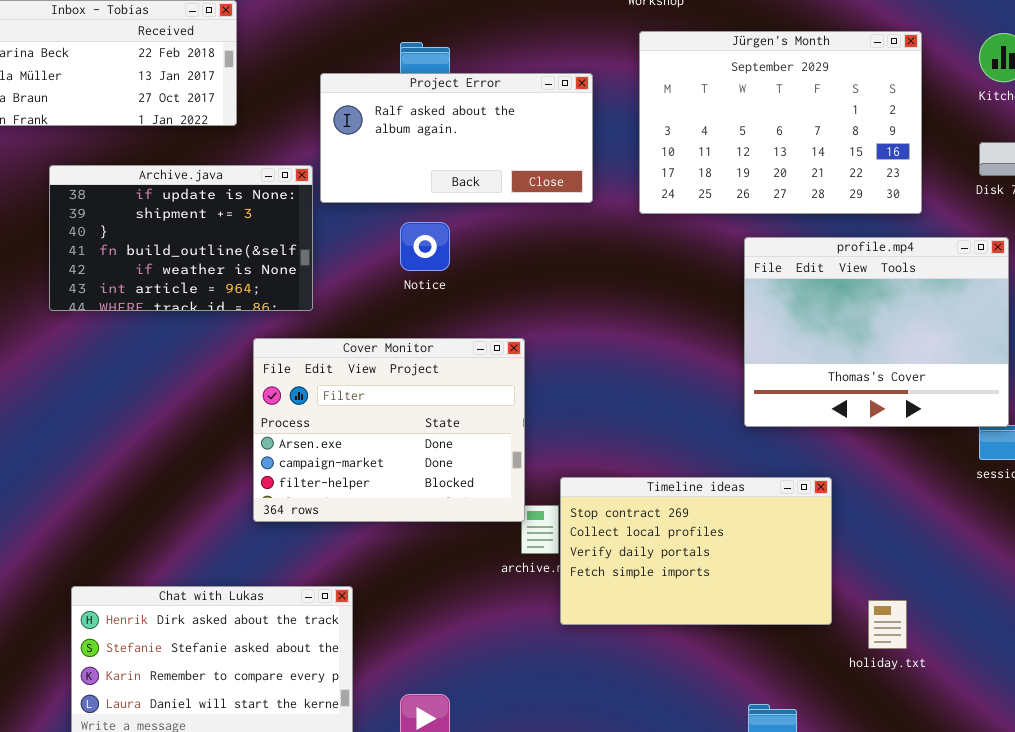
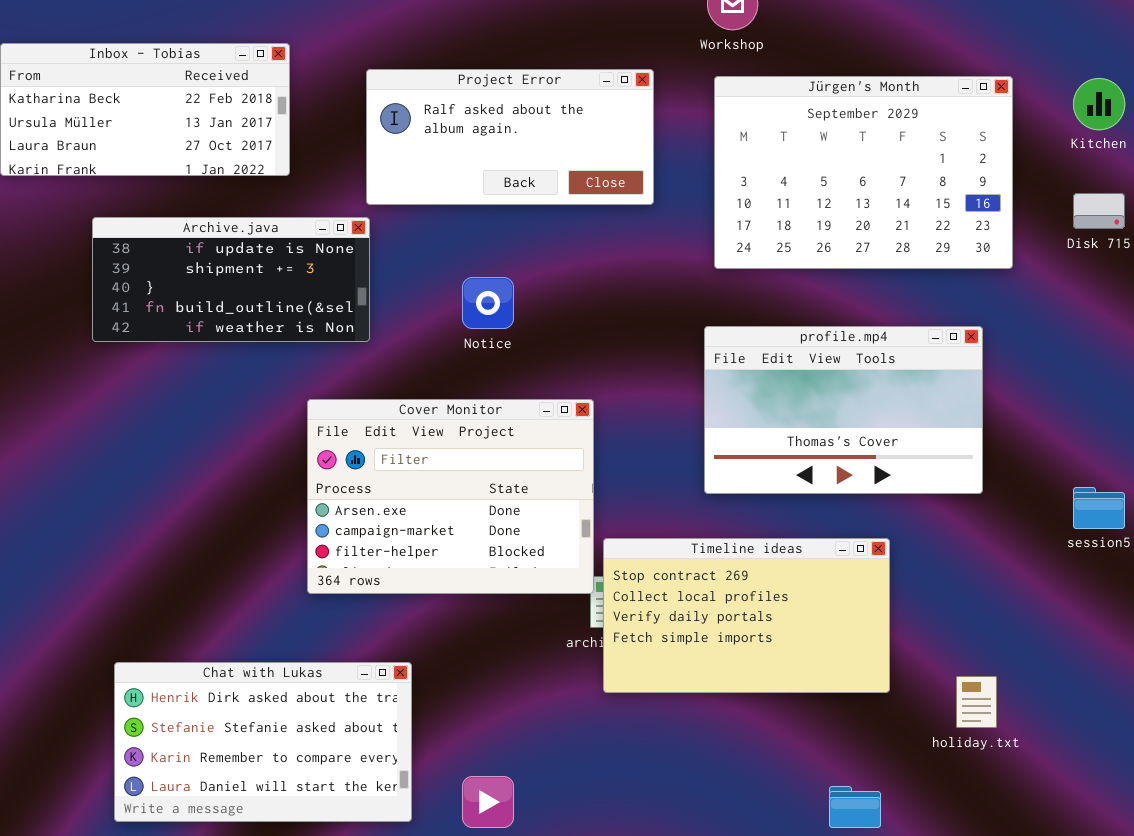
Project Error: [320,73,593,203] -> [366,69,654,205], moved
Archive.java: [49,165,313,311] -> [92,217,370,342], resized
profile.mp4: [744,237,1009,427] -> [704,326,983,494], moved, resized
Timeline ideas: [560,477,832,625] -> [603,538,890,693], moved

